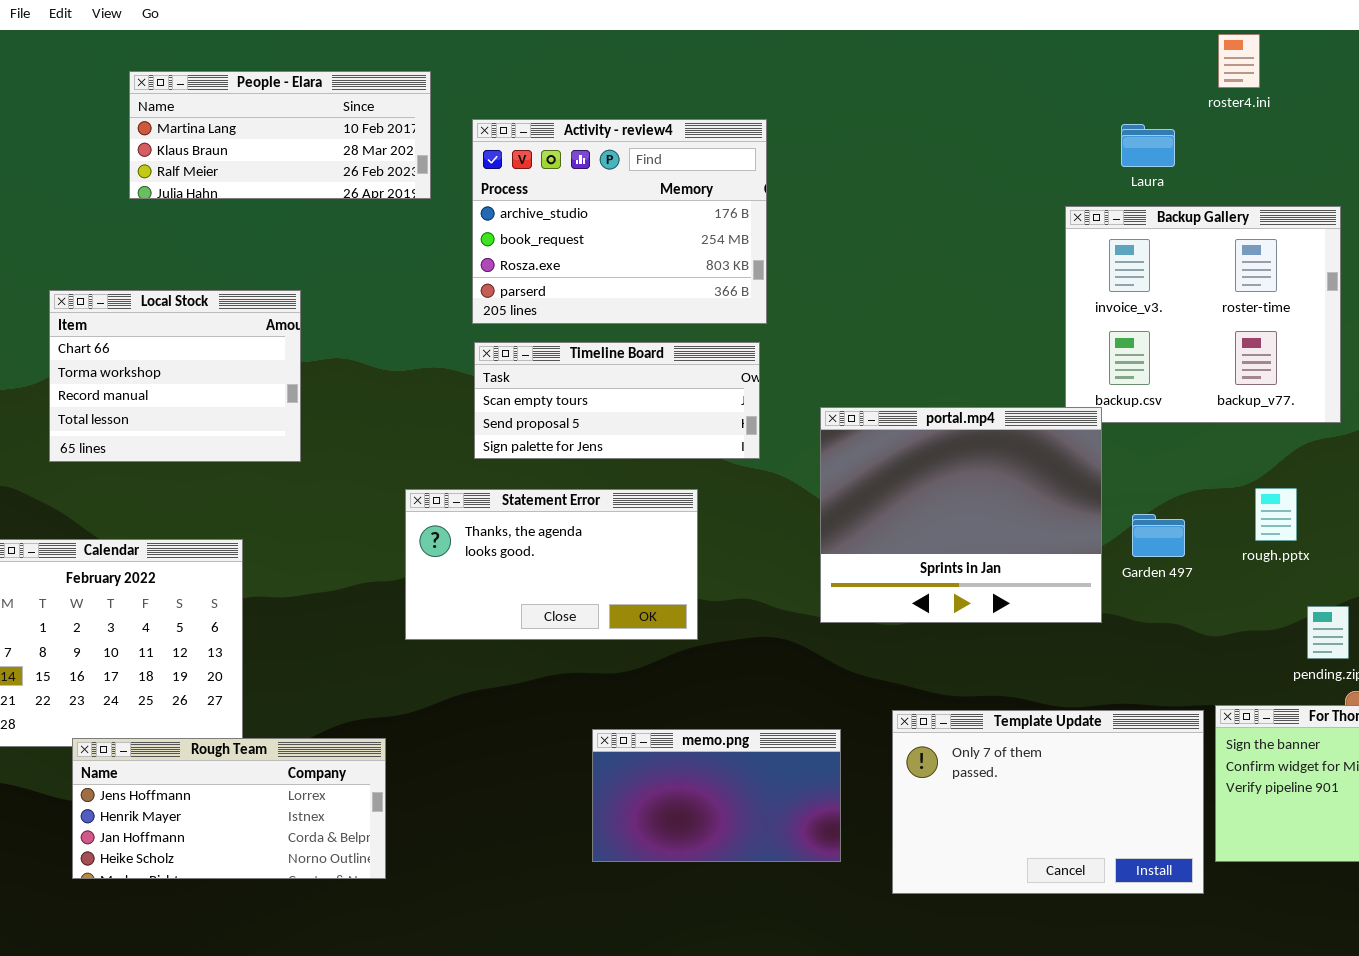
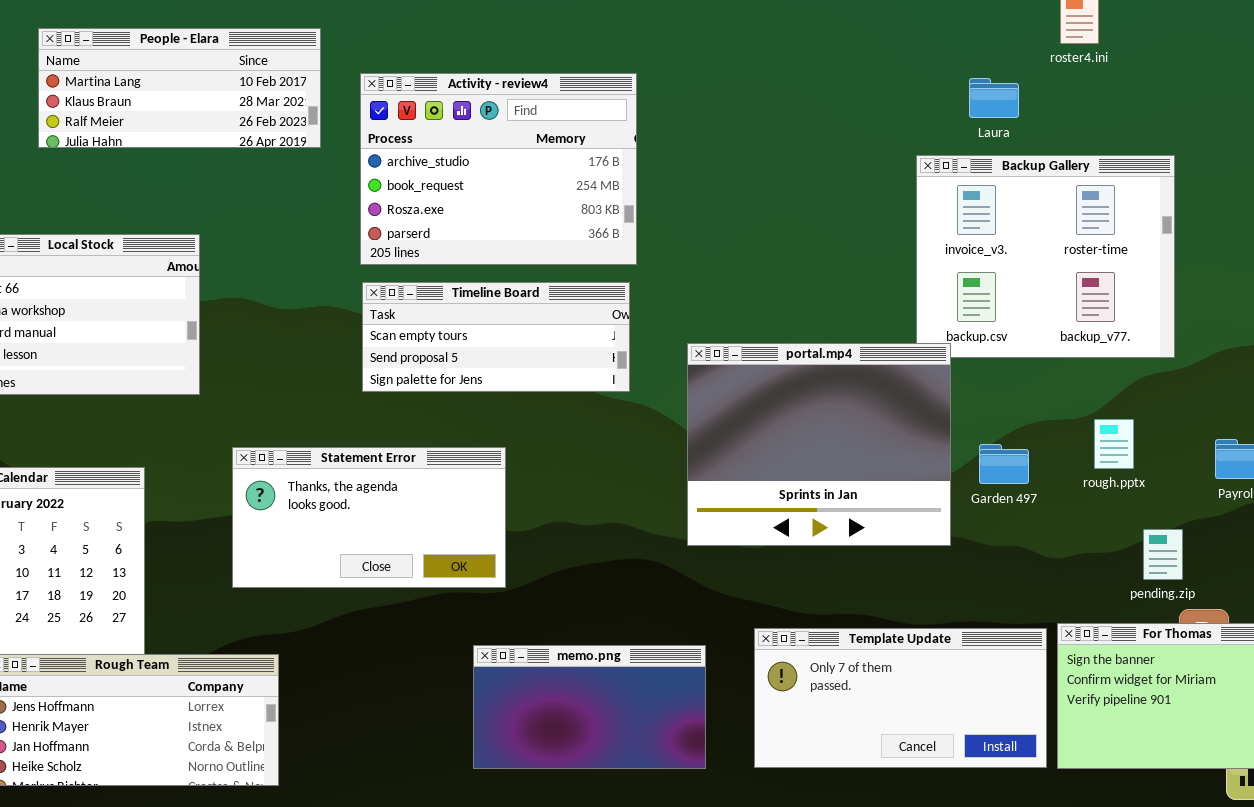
Statement Error: [405,489,698,640] -> [232,447,506,588], moved
Template Update: [892,710,1204,894] -> [754,628,1047,768], resized

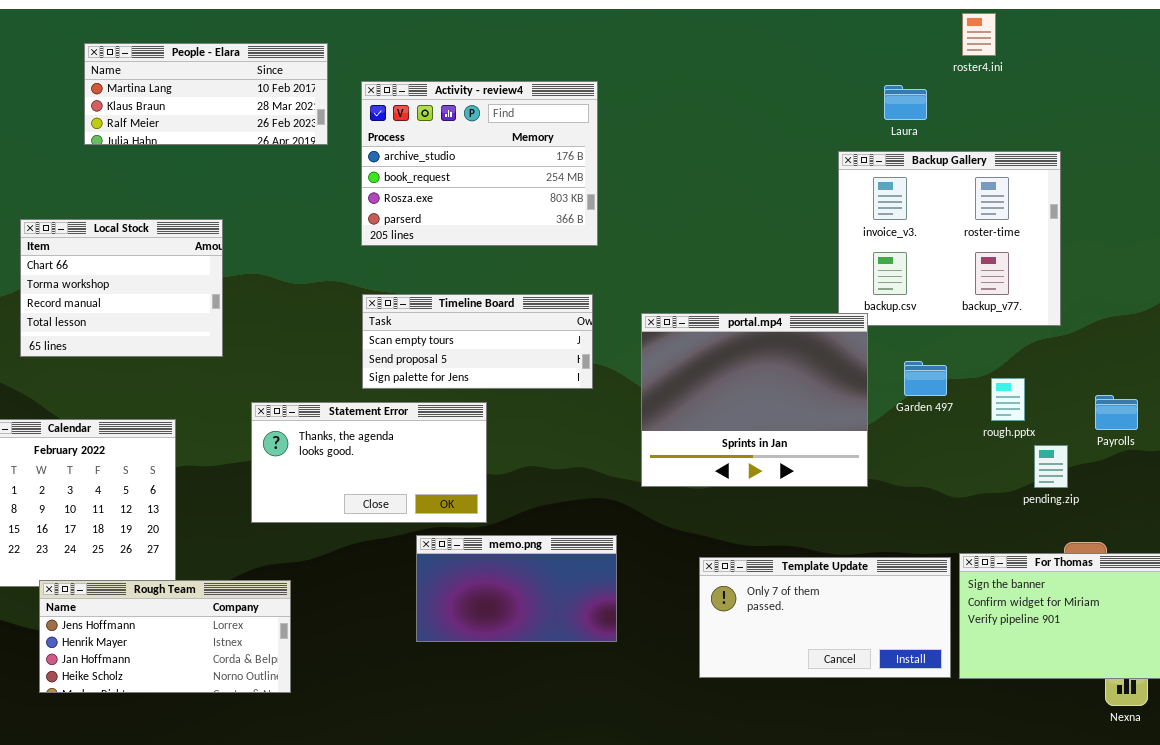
Timeline Board: [362,282,630,392] -> [362,294,593,389], moved
Garden 497: [979,444,1029,484] -> [904,361,947,396], moved
pending.zip: [1143,529,1183,580] -> [1034,445,1068,488], moved
memo.png: [473,645,706,769] -> [416,535,617,642], moved

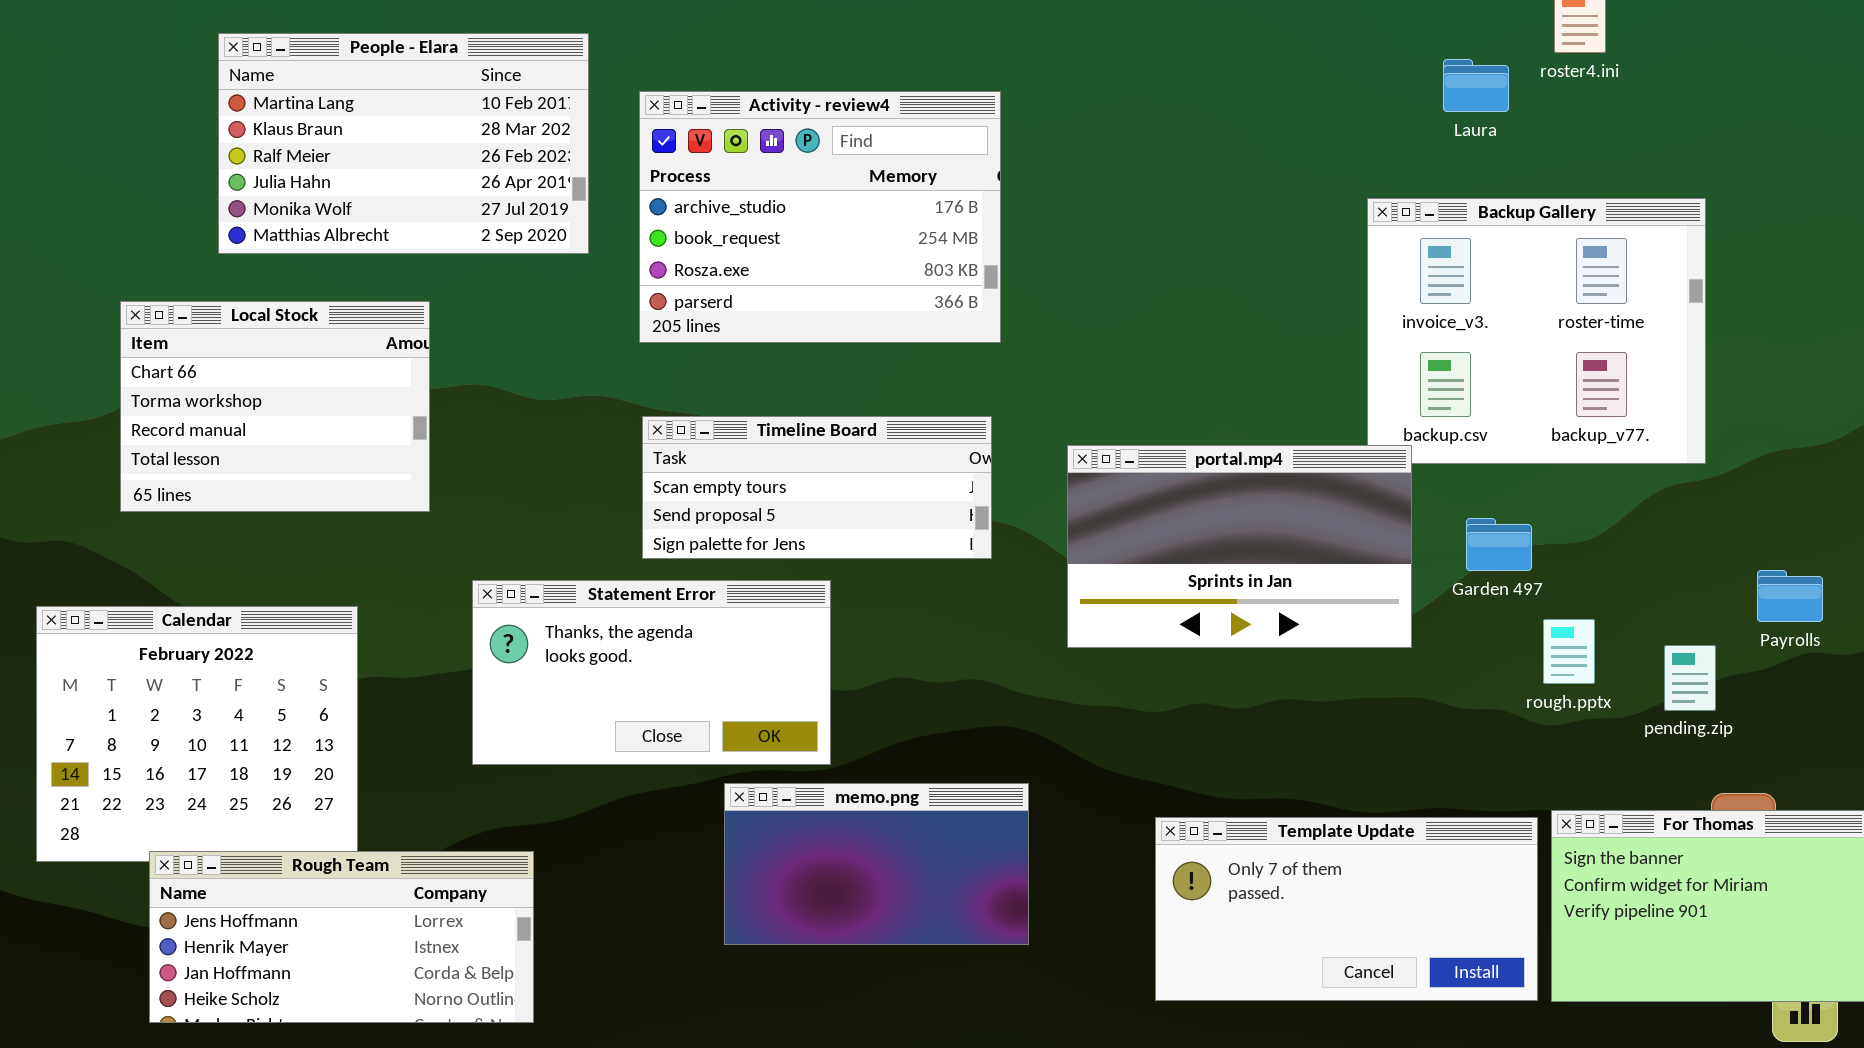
People - Elara: [84,43,328,145] -> [218,33,589,254], resized
Laura: [884,85,927,120] -> [1443,59,1509,112], moved
portal.mp4: [641,313,868,487] -> [1067,445,1412,648], resized
rough.pptx: [991,378,1025,421] -> [1543,619,1595,684], moved

